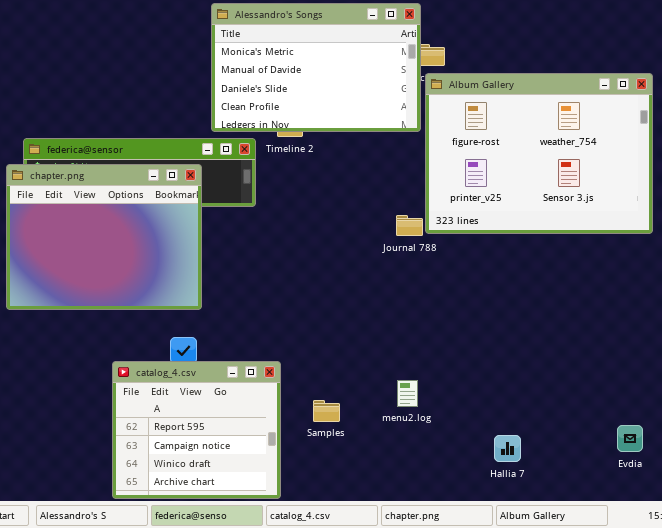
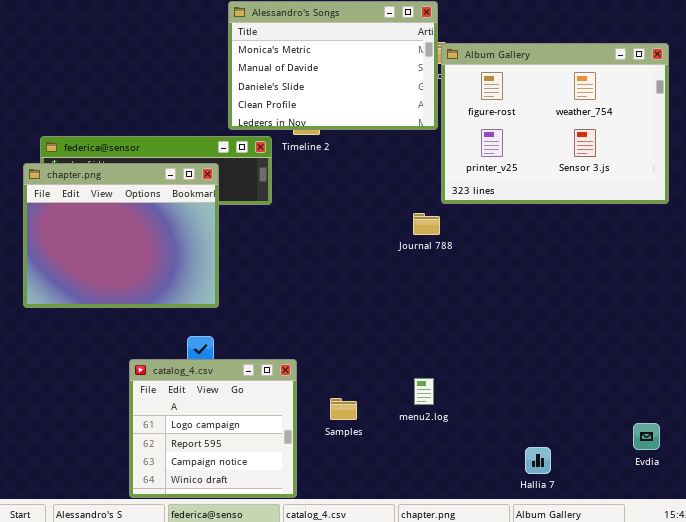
Album Gallery: [425,73,653,234] -> [441,43,669,204], moved
catalog_4.csv: [112,361,281,499] -> [129,359,297,498], scrolled up 1 row
Hallia 7: [494,435,521,462] -> [525,447,551,474], moved

